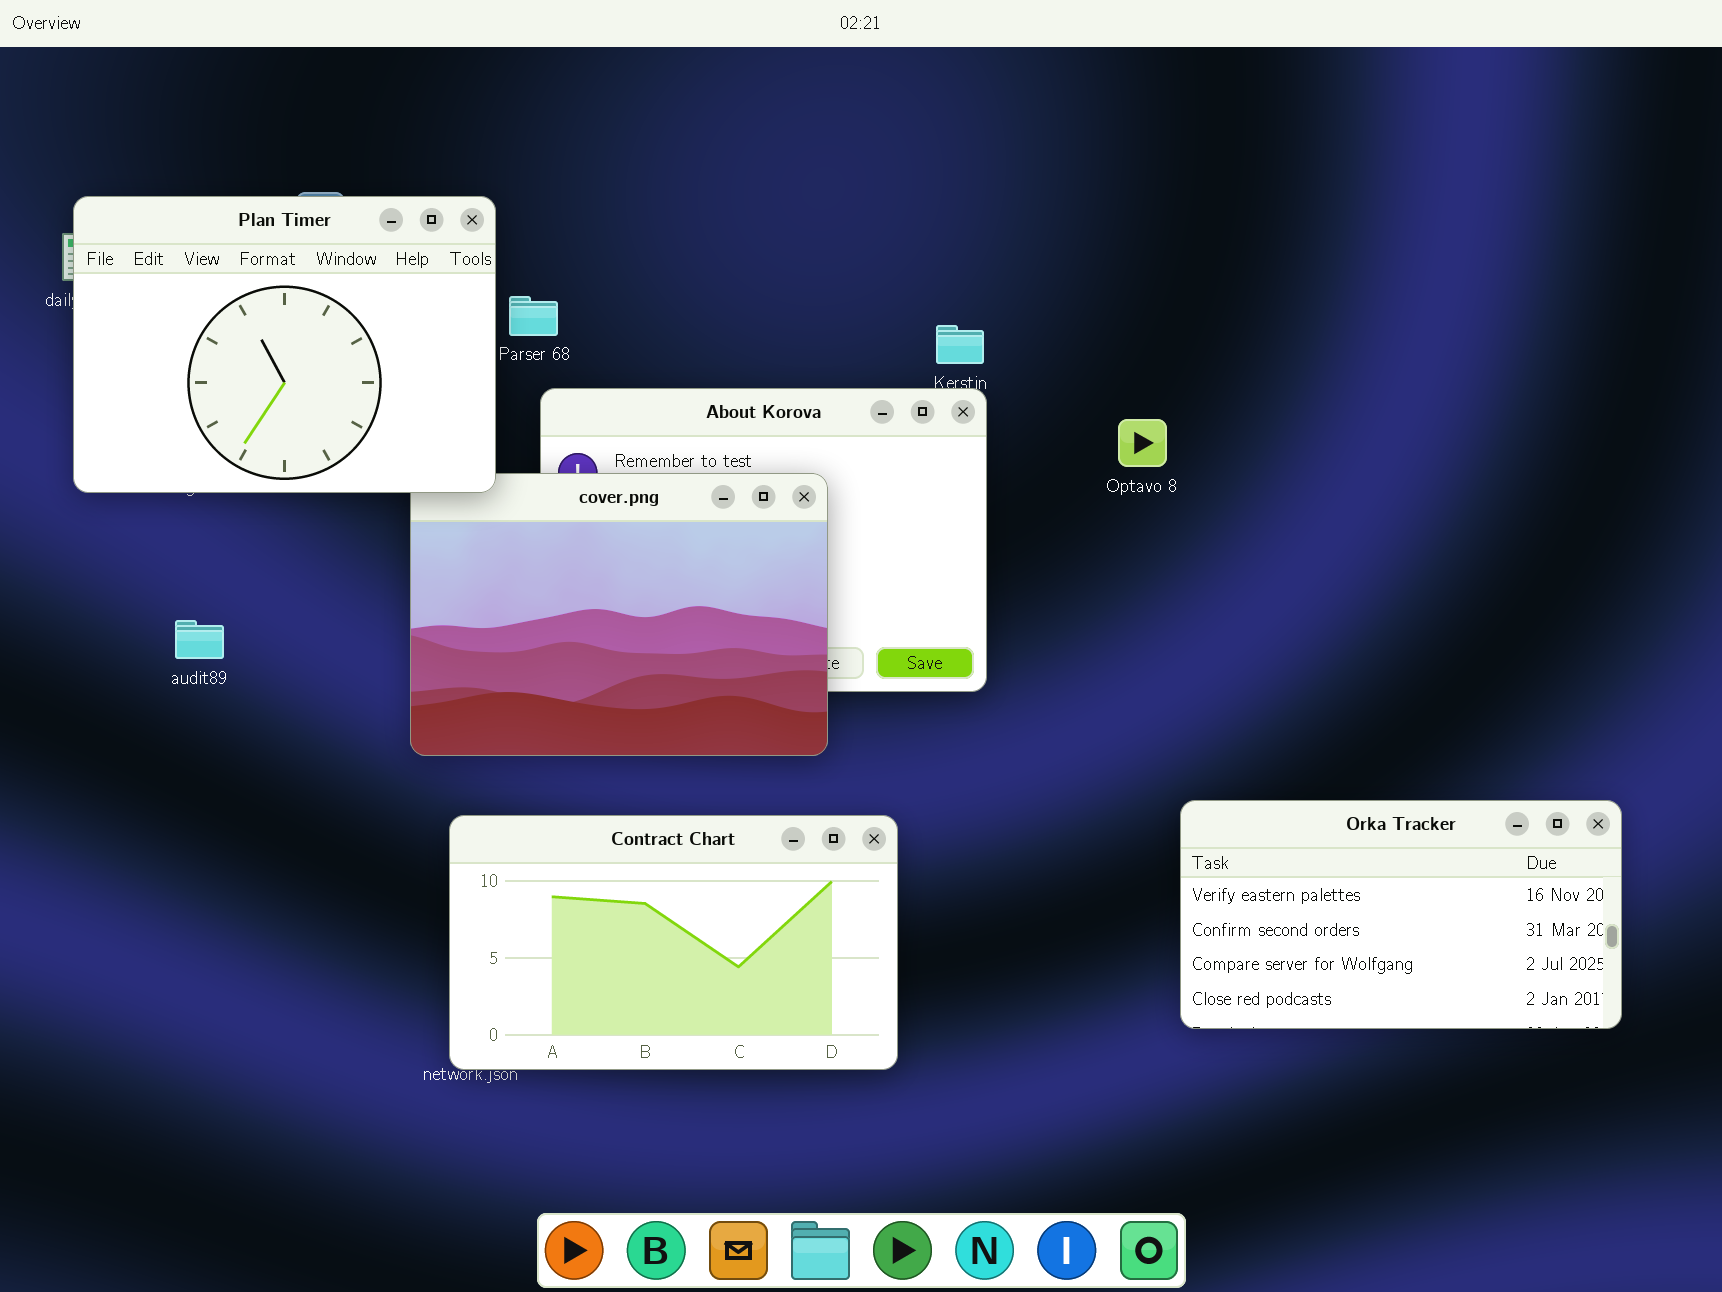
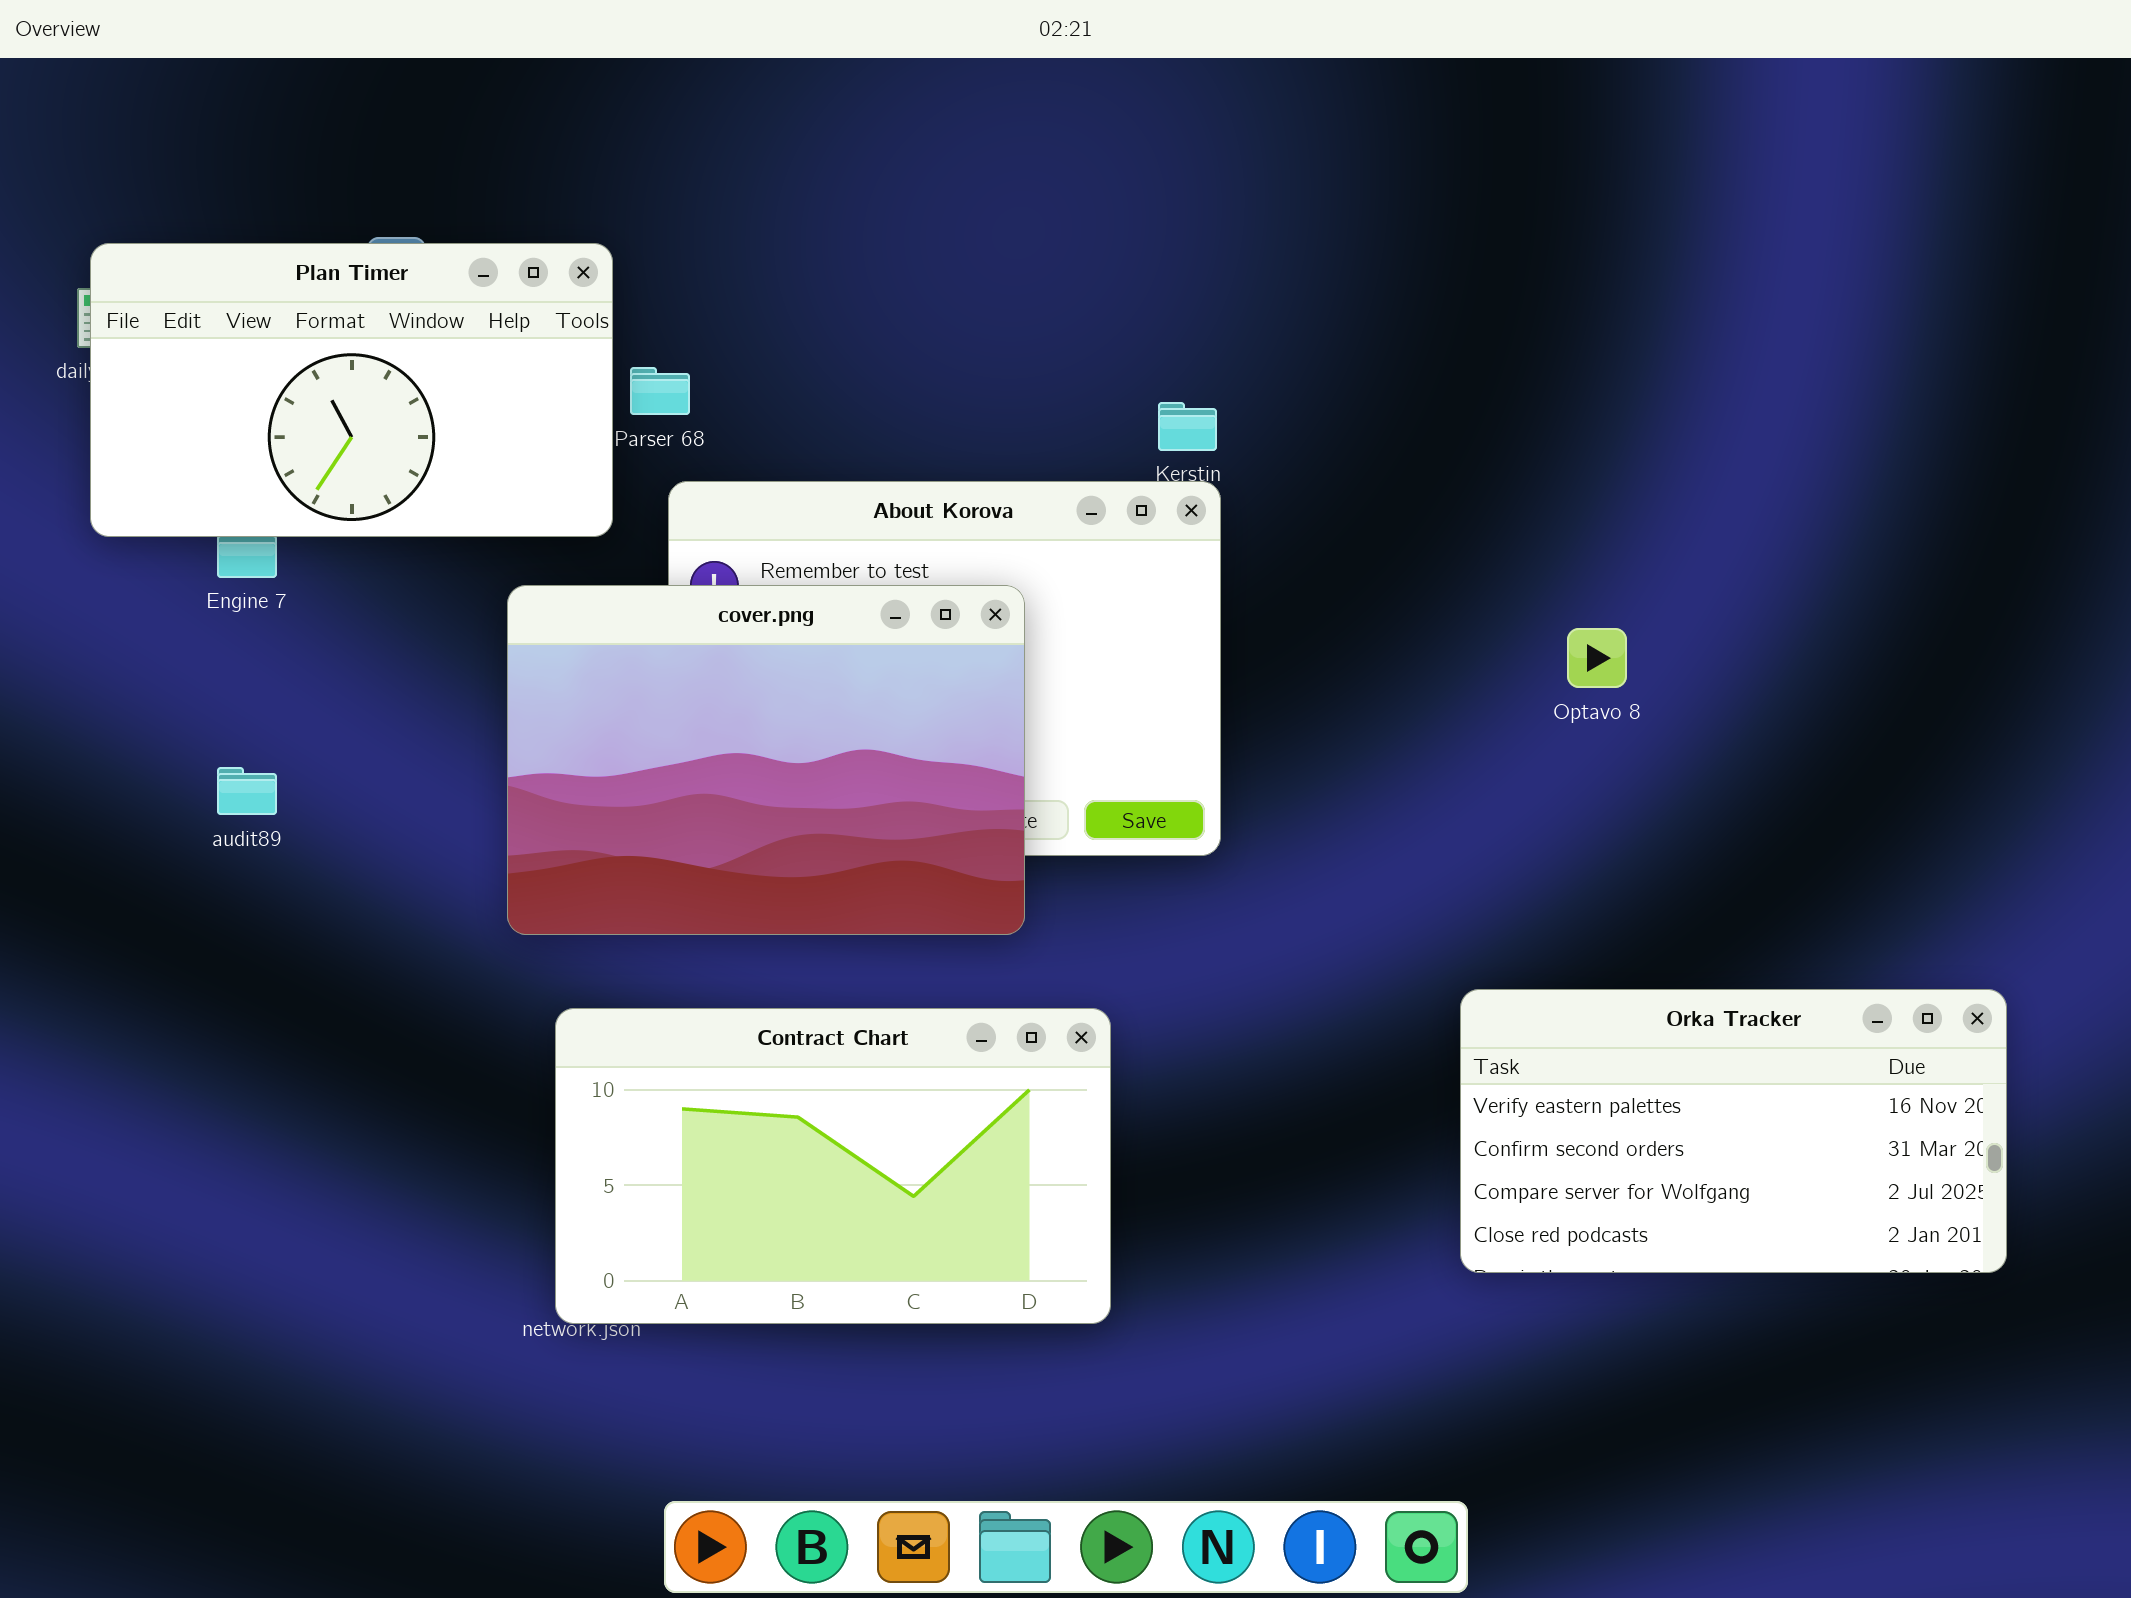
Plan Timer: [73,196,496,493] -> [90,243,613,537], resized
Optavo 8: [1118,419,1167,467] -> [1567,628,1627,688], moved

